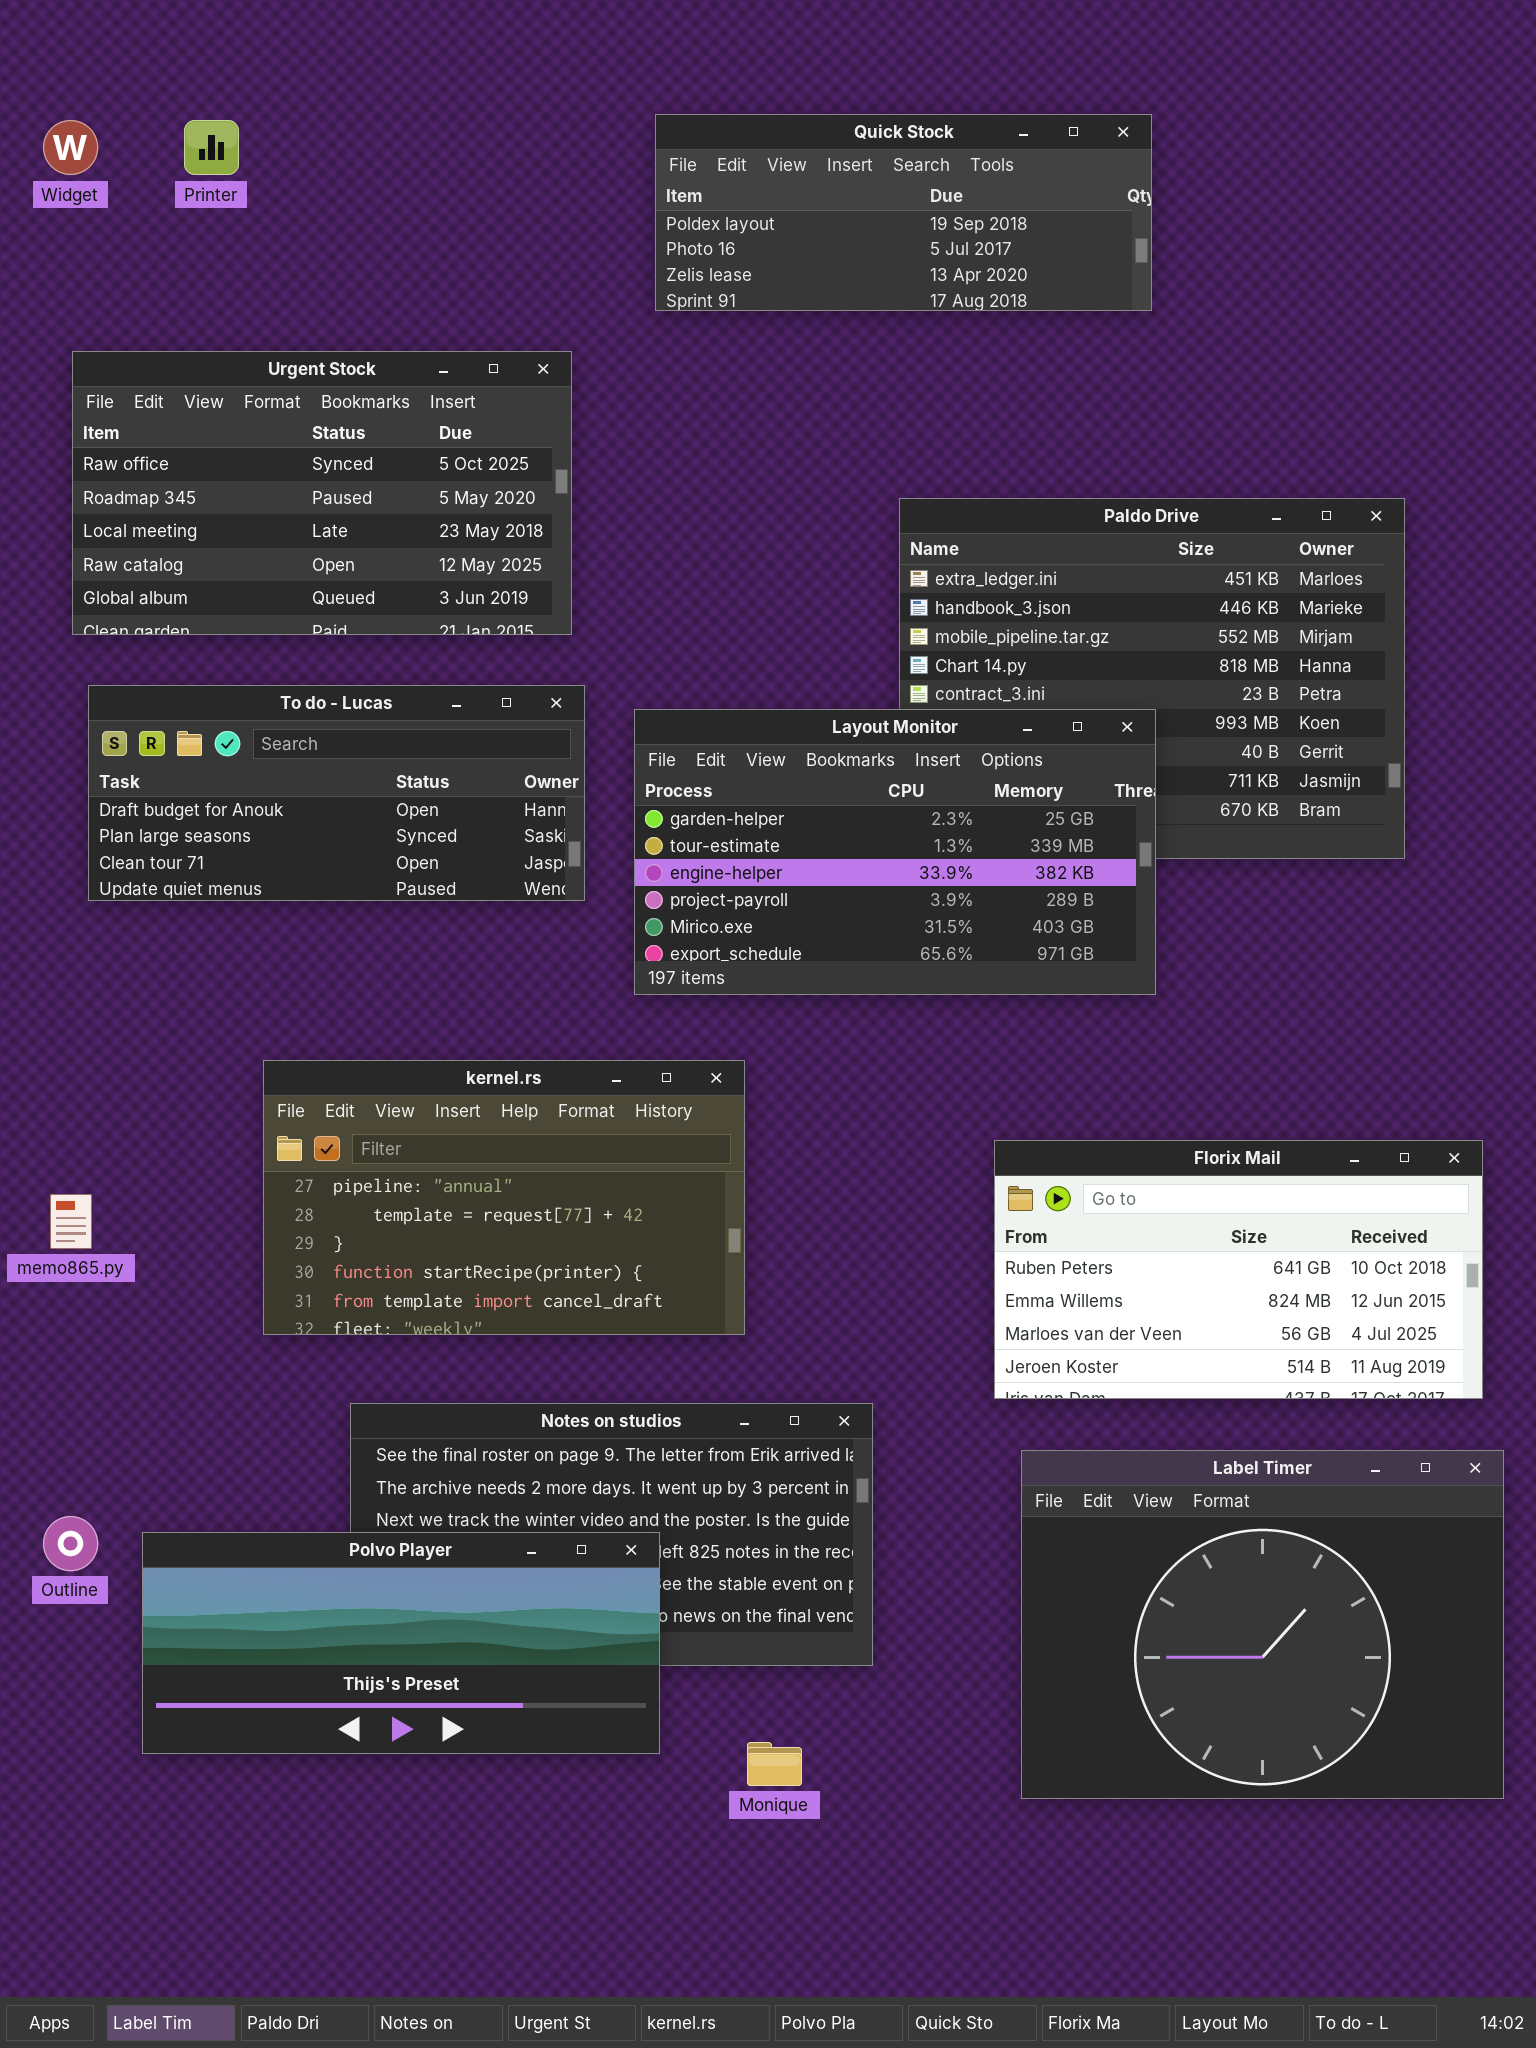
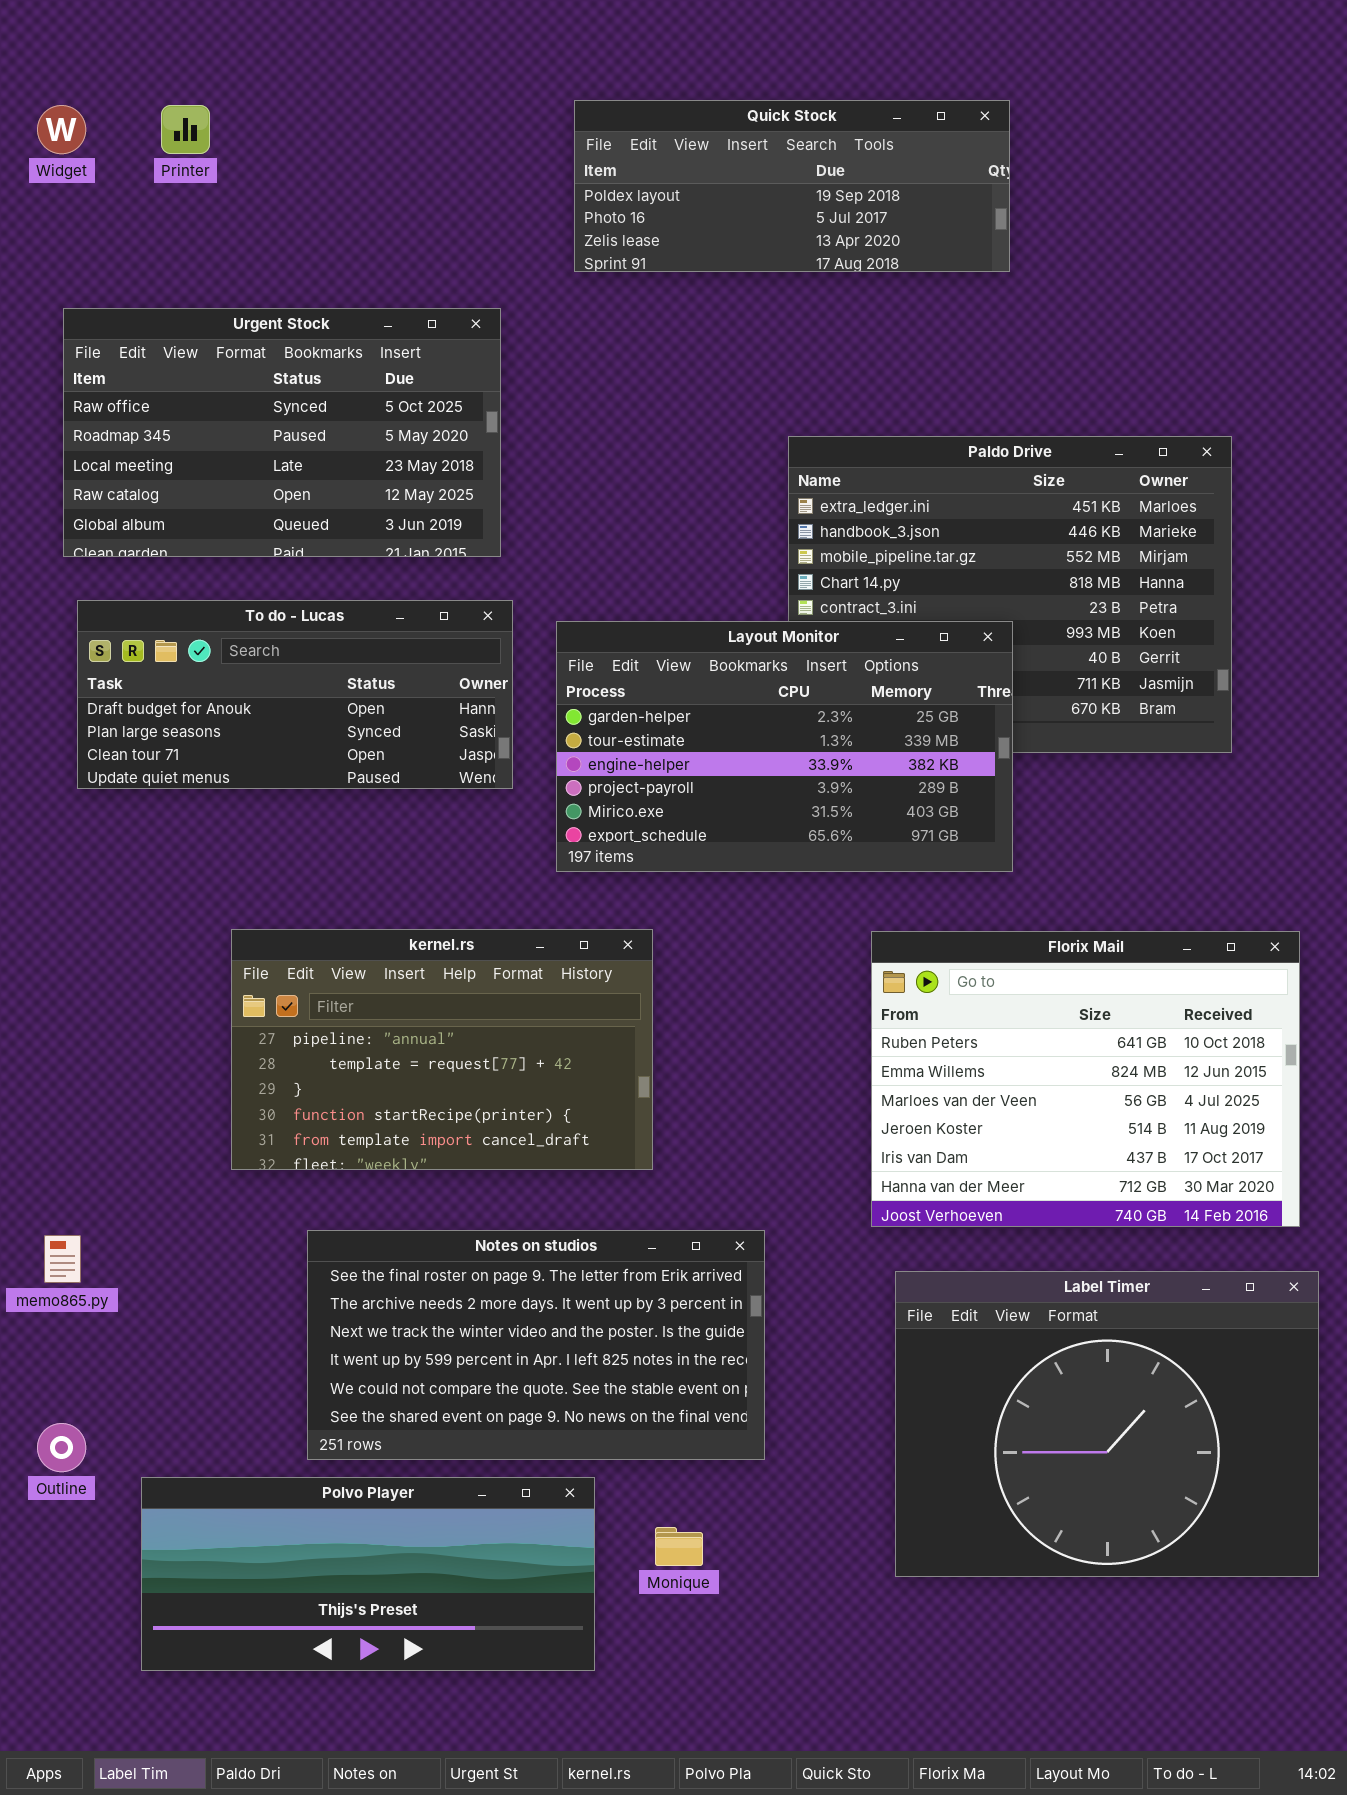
Florix Mail: [994,1140,1483,1399] -> [871,931,1300,1227], resized
memo865.py: [50,1194,92,1249] -> [44,1235,81,1283], moved
Outline: [43,1516,98,1571] -> [37,1423,86,1472], moved
Polvo Player: [142,1532,660,1754] -> [141,1477,595,1671], moved

